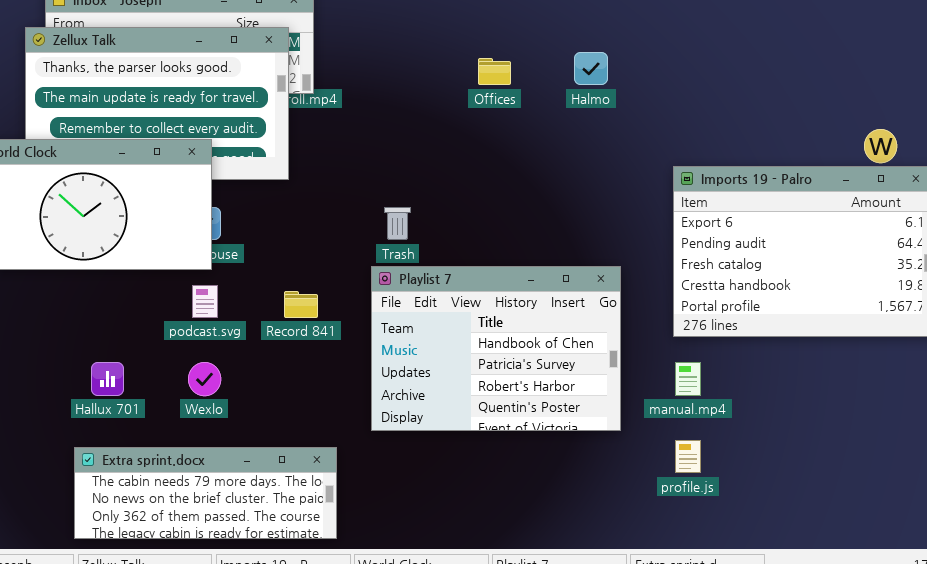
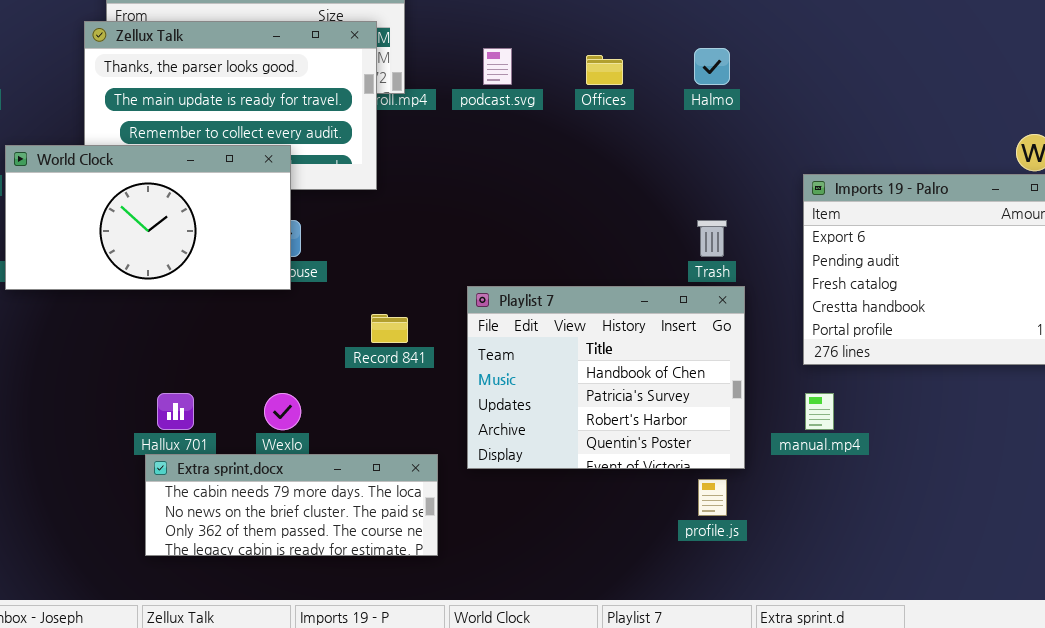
Trash: [384,207,411,240] -> [697,220,727,257], moved
podcast.svg: [192,285,218,318] -> [483,48,512,85], moved
profile.js: [675,440,701,473] -> [698,479,727,516], moved
Extra sprint.docx: [74,447,337,539] -> [145,454,438,556], moved

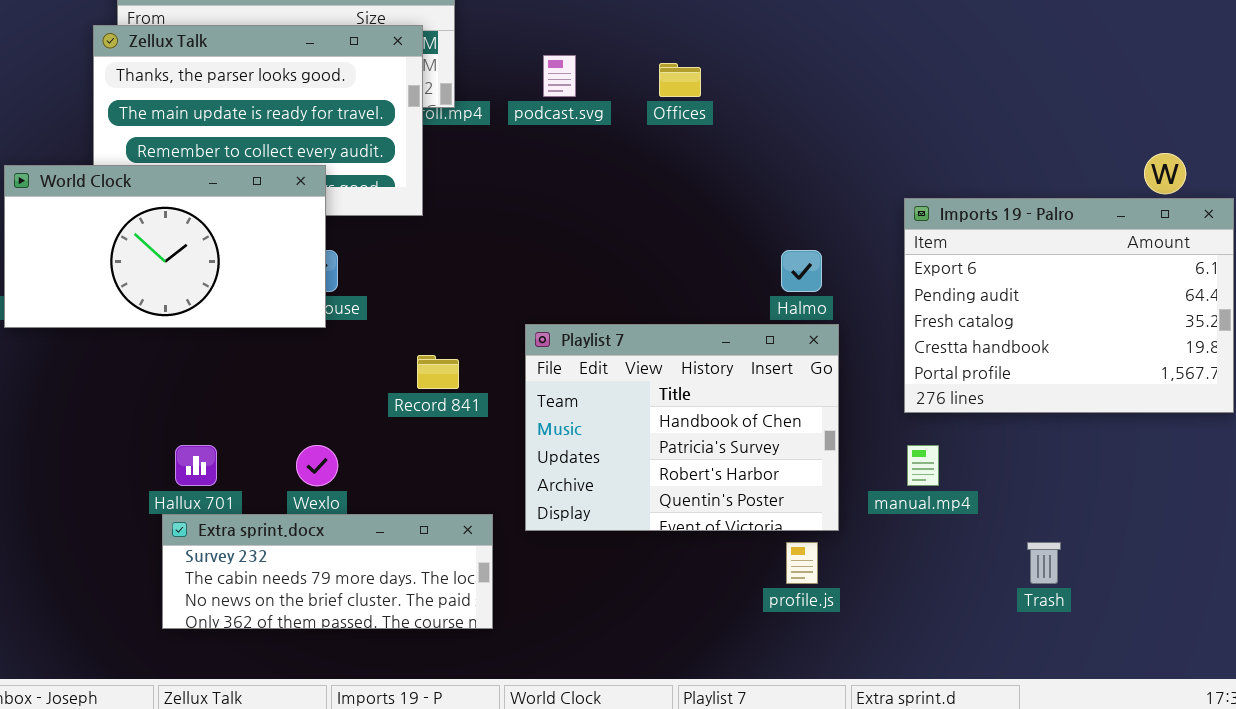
Halmo: [694,48,730,85] -> [781,250,822,292], moved
Trash: [697,220,727,257] -> [1027,542,1061,584], moved
Extra sprint.docx: [145,454,438,556] -> [162,514,493,629], scrolled up 1 row

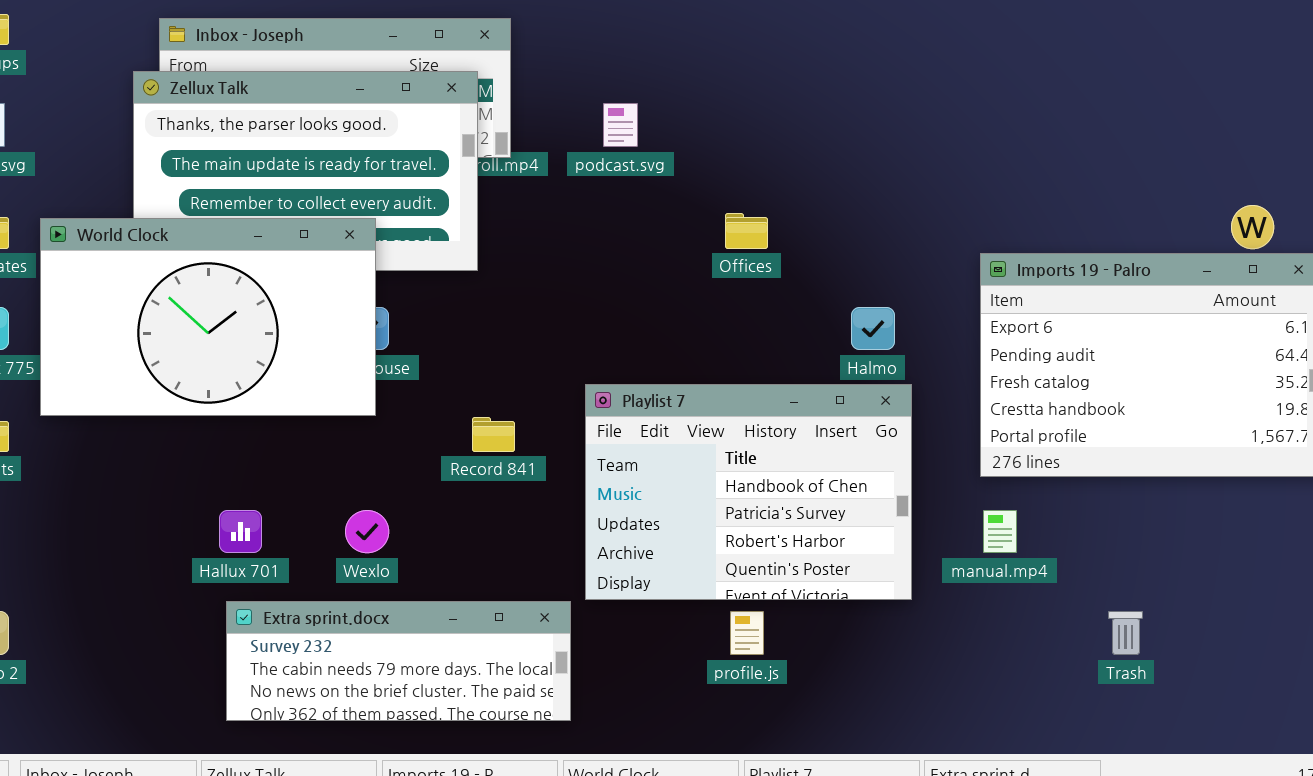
Offices: [659,63,701,97] -> [725,213,768,249], moved
World Clock: [4,165,326,328] -> [40,218,376,416], resized
Extra sprint.docx: [162,514,493,629] -> [226,601,571,721], moved
profile.js: [786,542,818,584] -> [730,611,764,655], moved

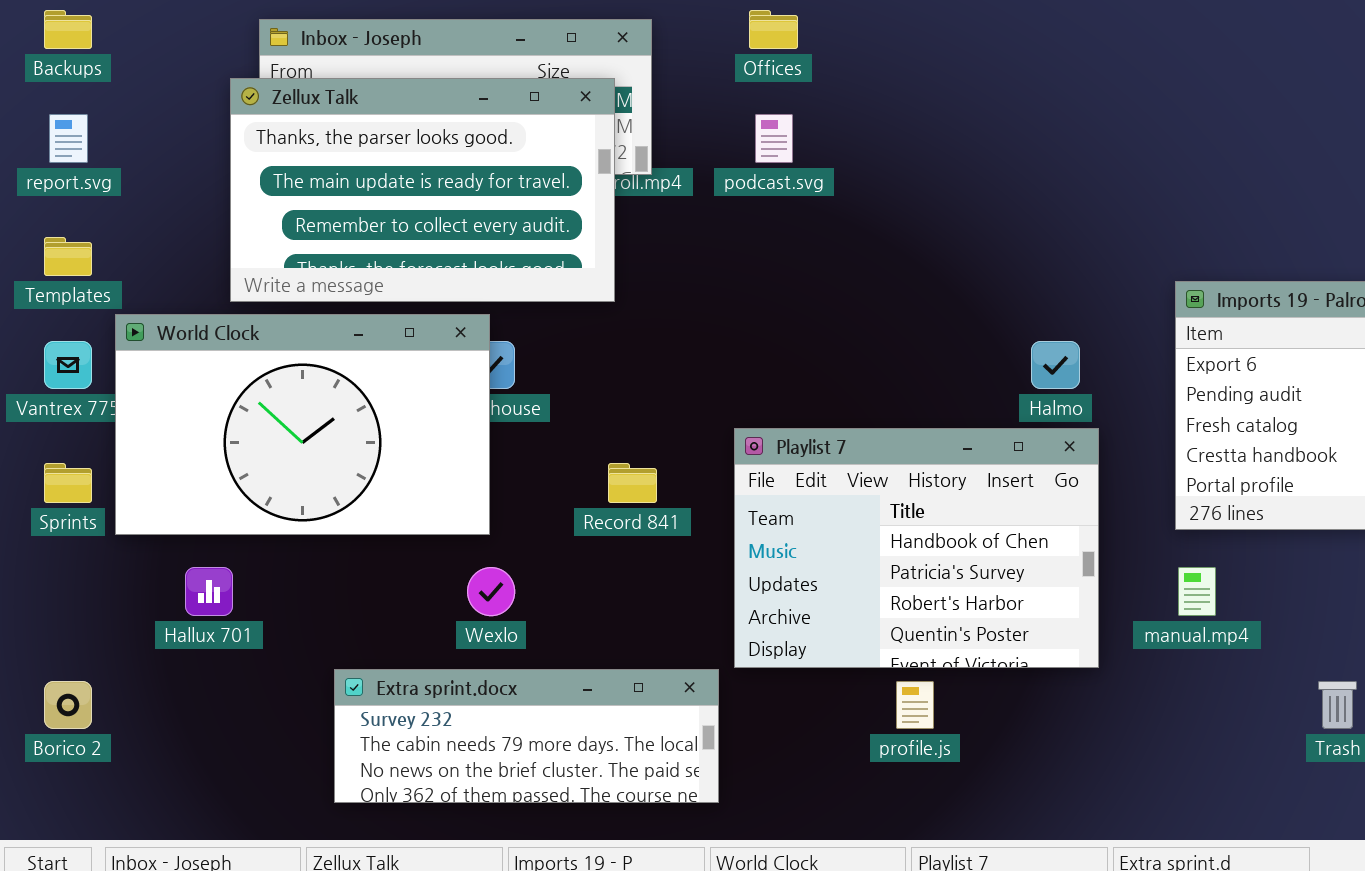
Offices: [725,213,768,249] -> [749,10,798,49], moved
World Clock: [40,218,376,416] -> [115,314,490,535], moved
Hallux 701: [219,510,262,553] -> [185,567,233,616], moved

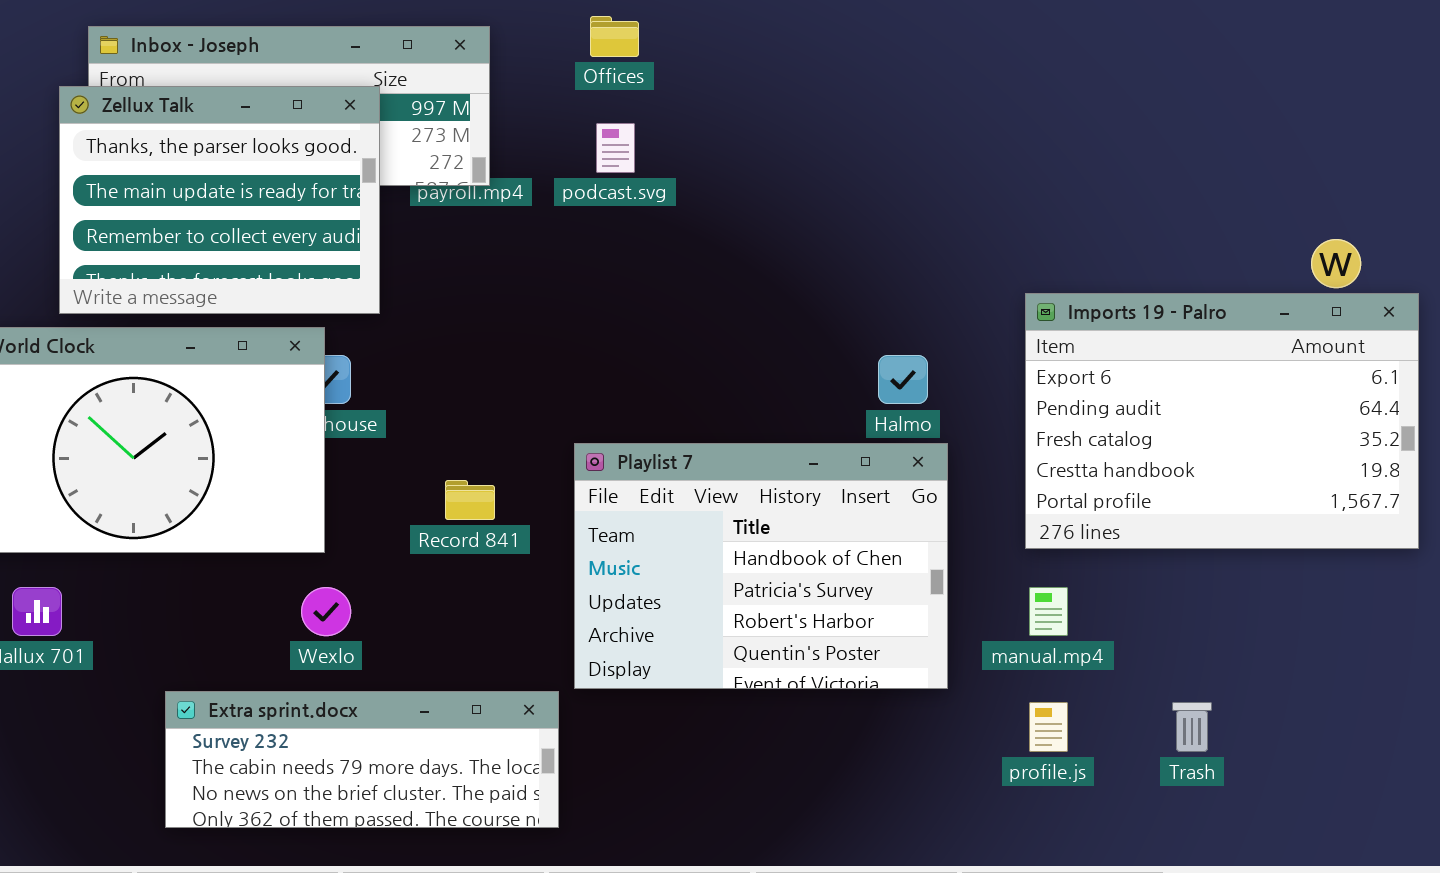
Zellux Talk: [230,78,615,302] -> [59,86,380,314], resized
profile.js: [896,681,934,729] -> [1029,702,1068,752], moved

